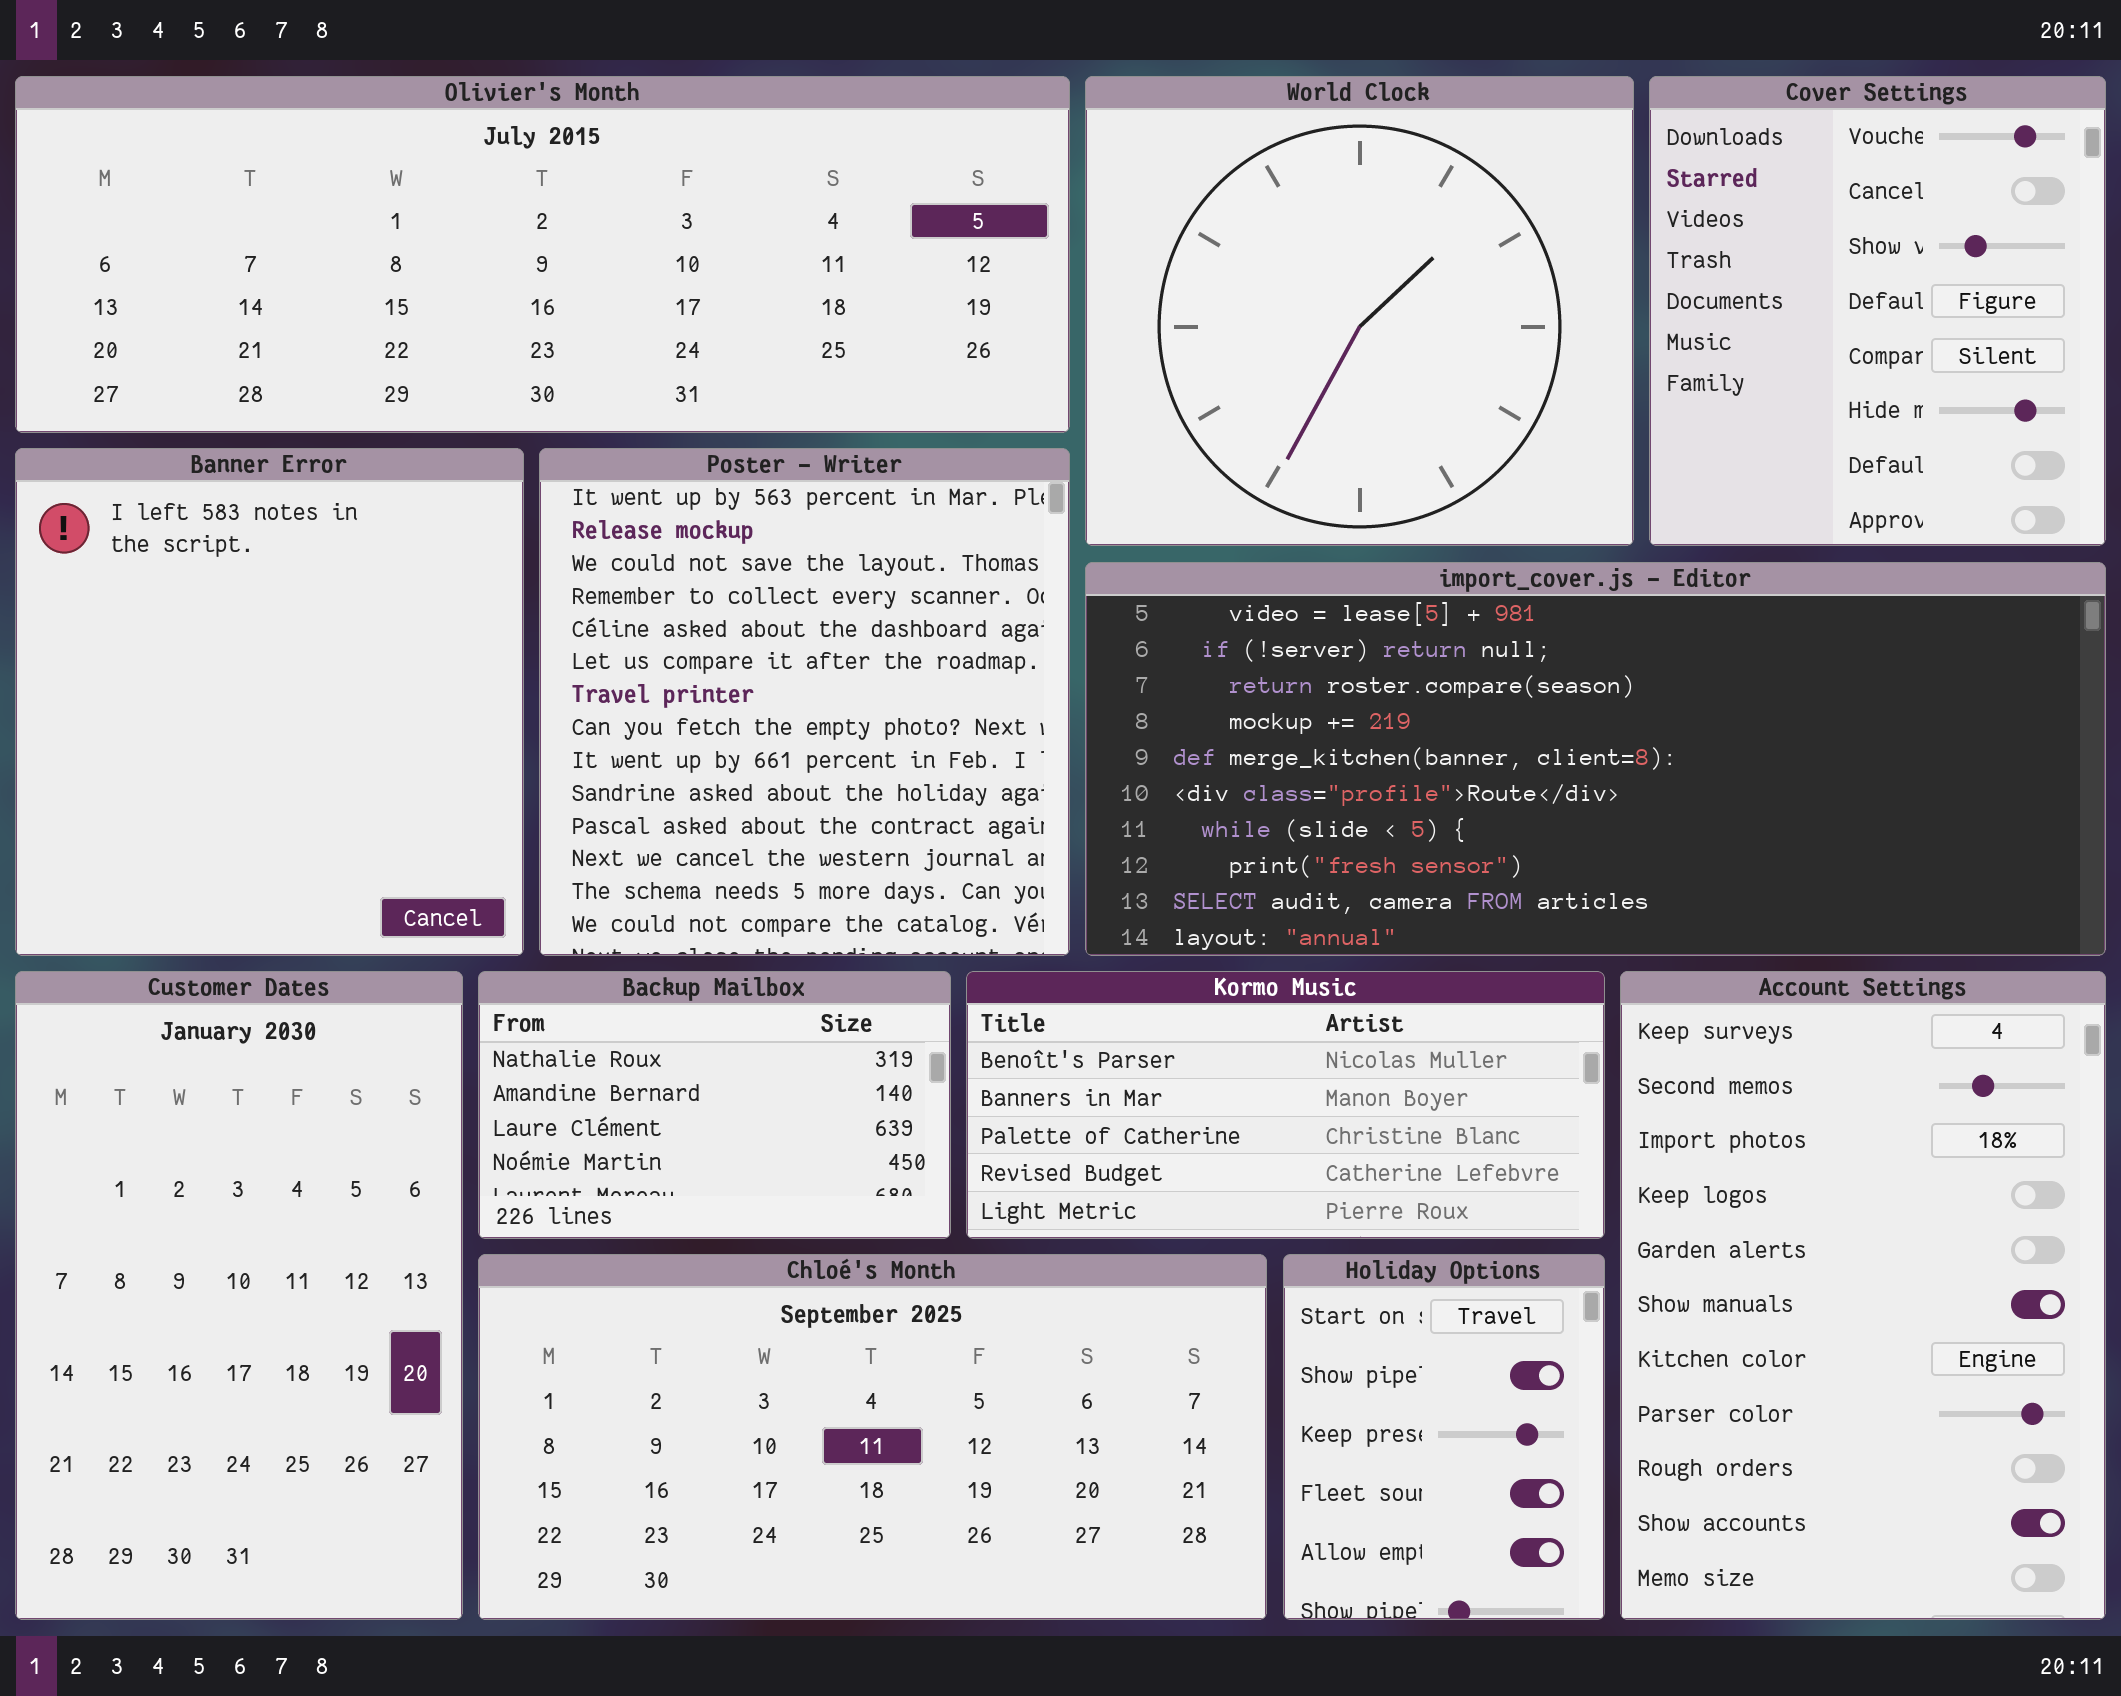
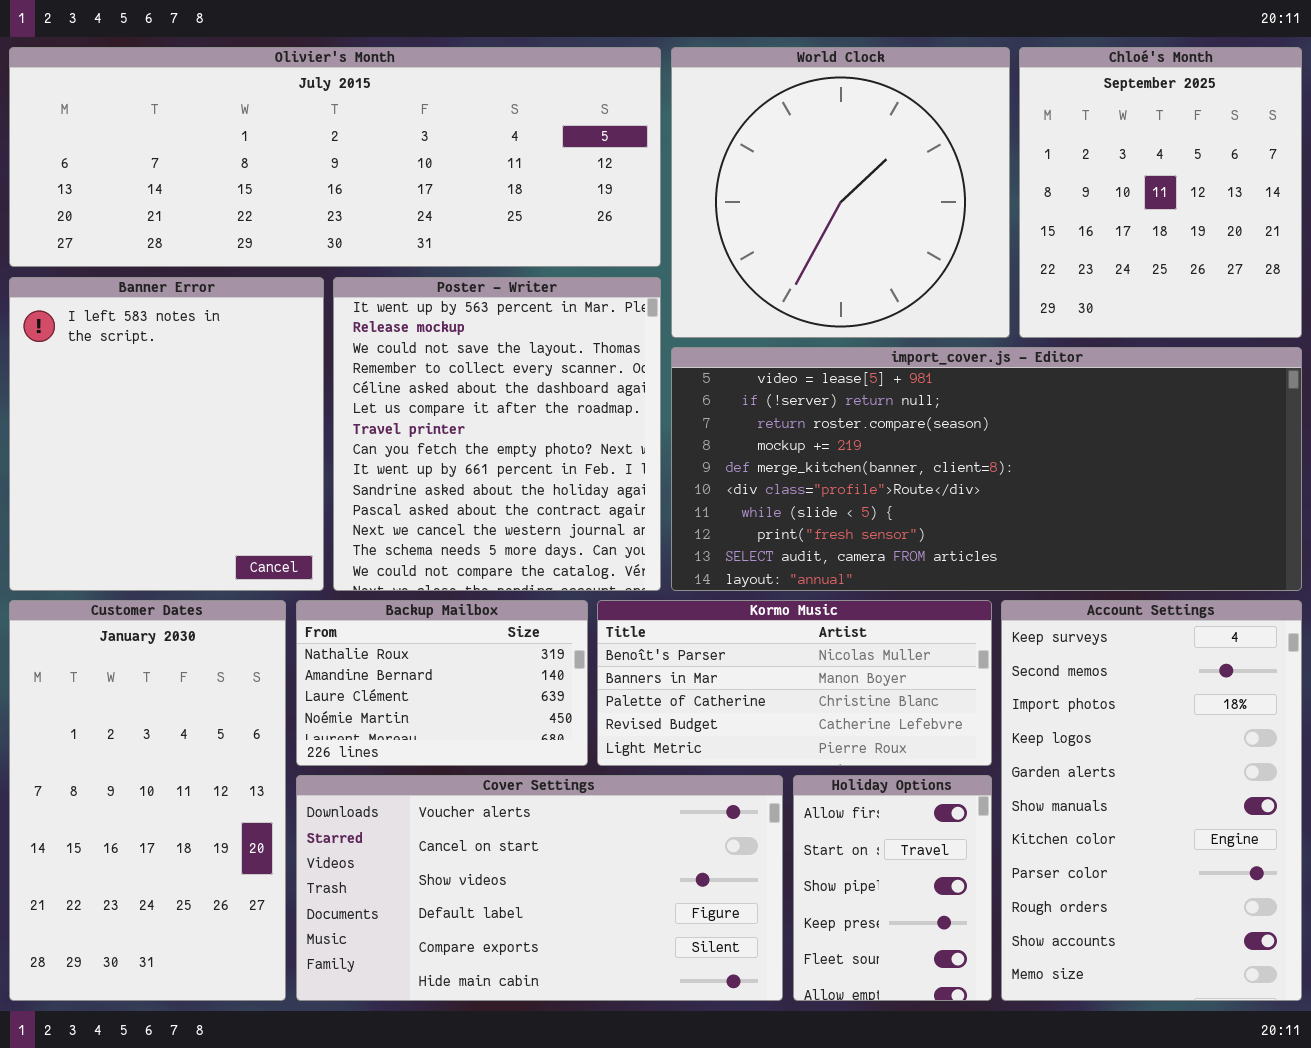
Cover Settings: [1649,76,2106,546] -> [296,775,783,1001], moved, resized
Chloé's Month: [478,1254,1267,1620] -> [1019,47,1302,338], moved, resized
Holiday Options: [1283,1254,1605,1620] -> [793,775,992,1001], scrolled up 1 row

